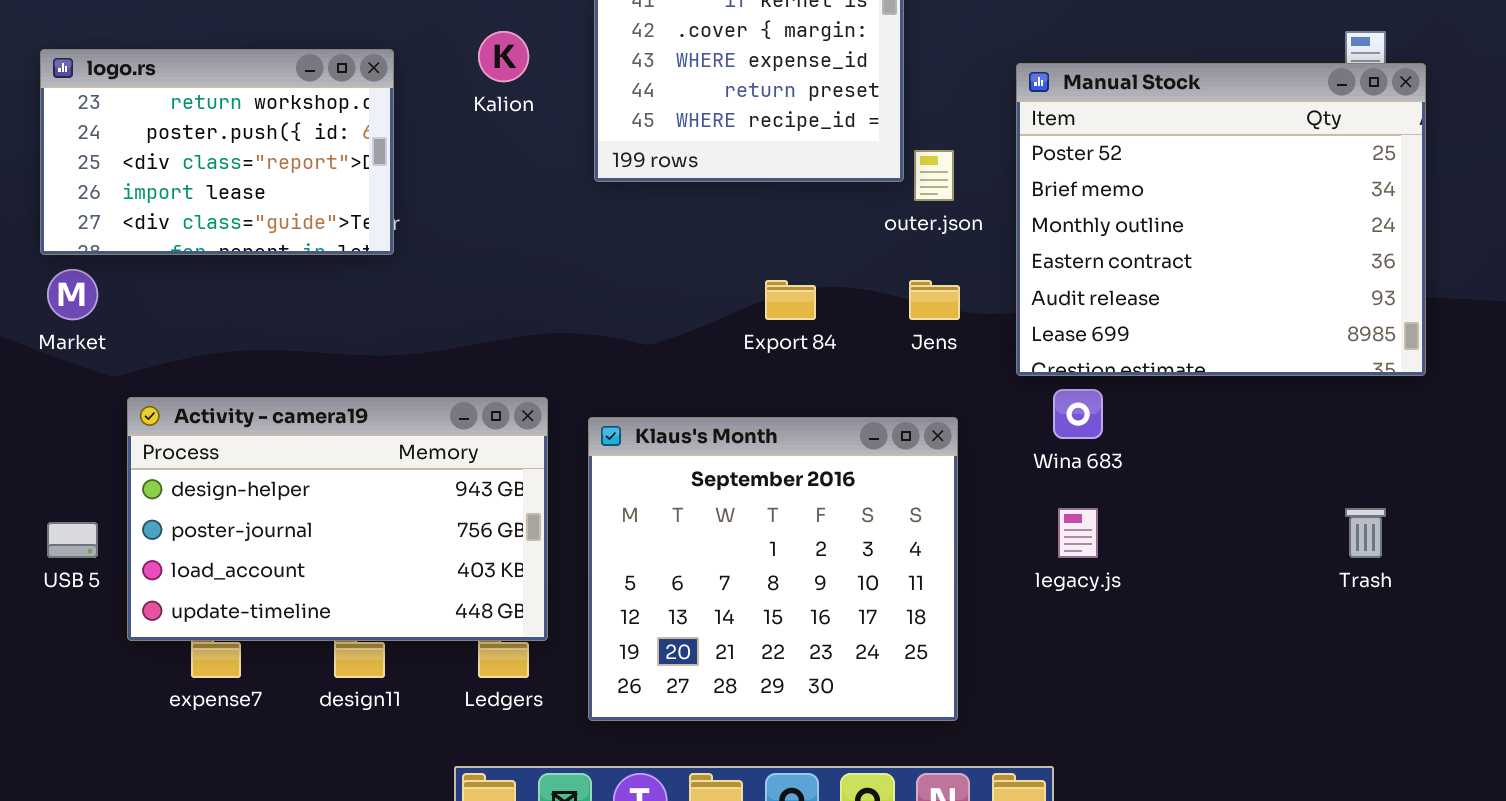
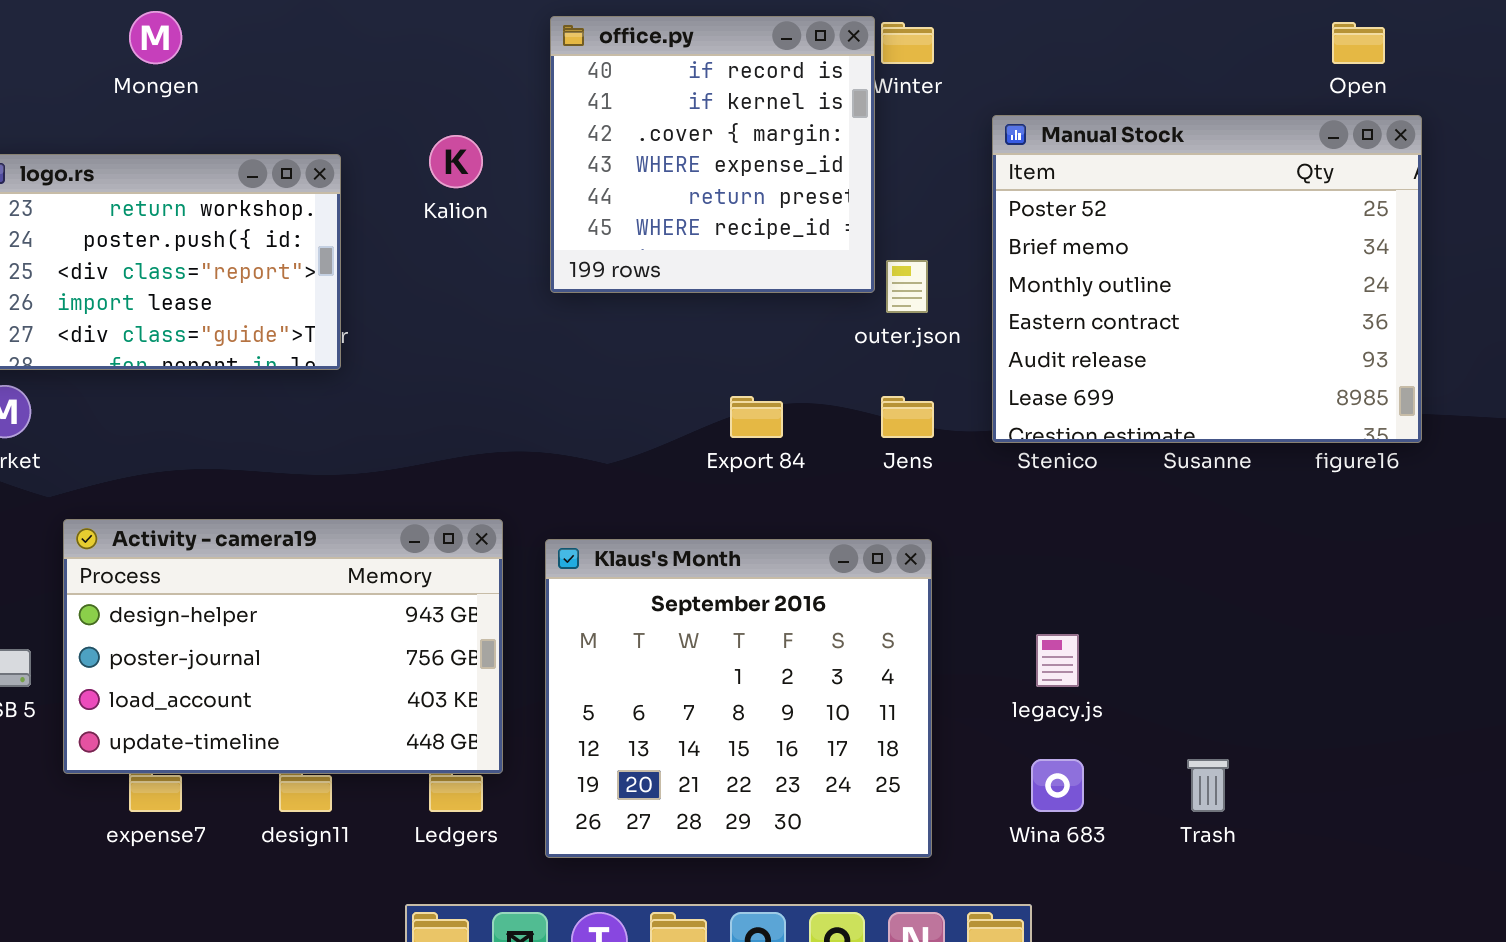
Manual Stock: [1016,63,1426,376] -> [992,115,1422,443], moved
Wina 683: [1053,389,1103,439] -> [1031,759,1084,812], moved
Trash: [1345,508,1386,558] -> [1187,759,1229,812], moved

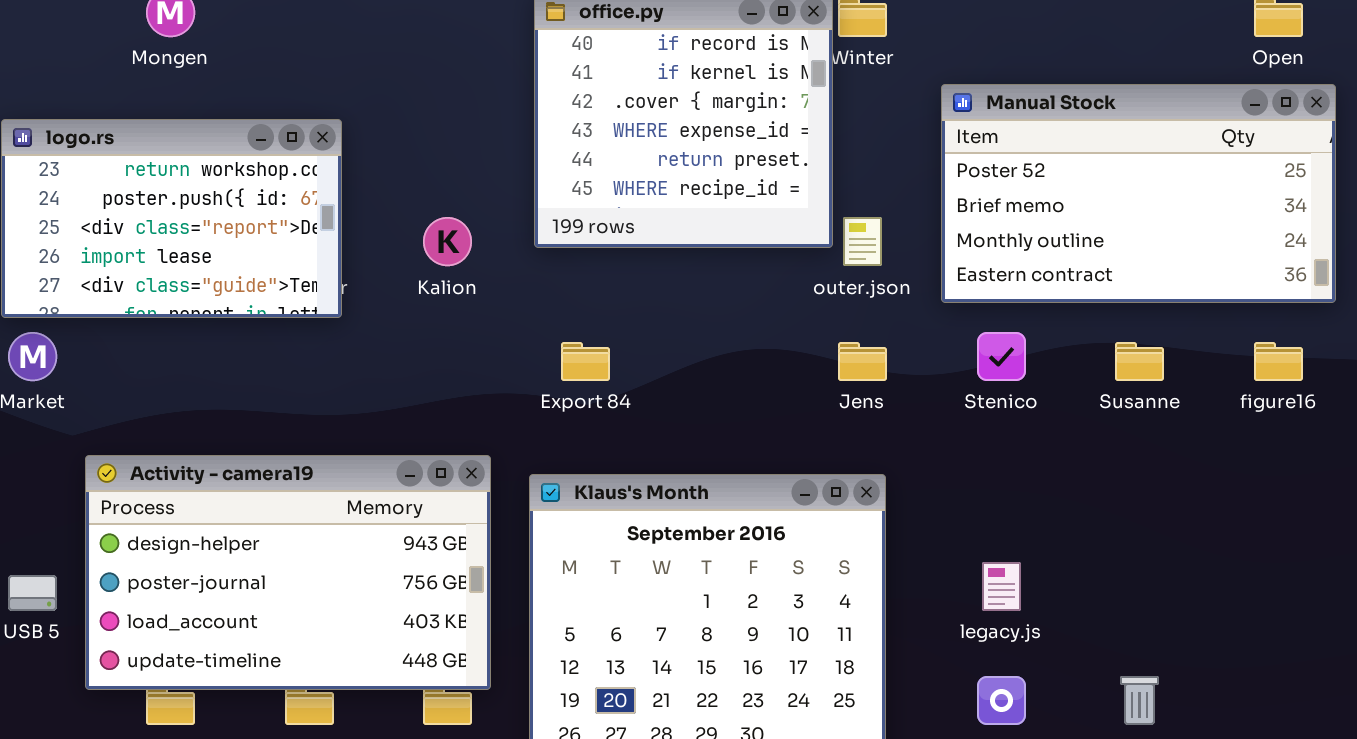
Manual Stock: [992,115,1422,443] -> [941,84,1336,303], resized
Kalion: [429,135,483,188] -> [423,217,472,266], moved
Export 84: [730,396,783,438] -> [561,342,610,381], moved

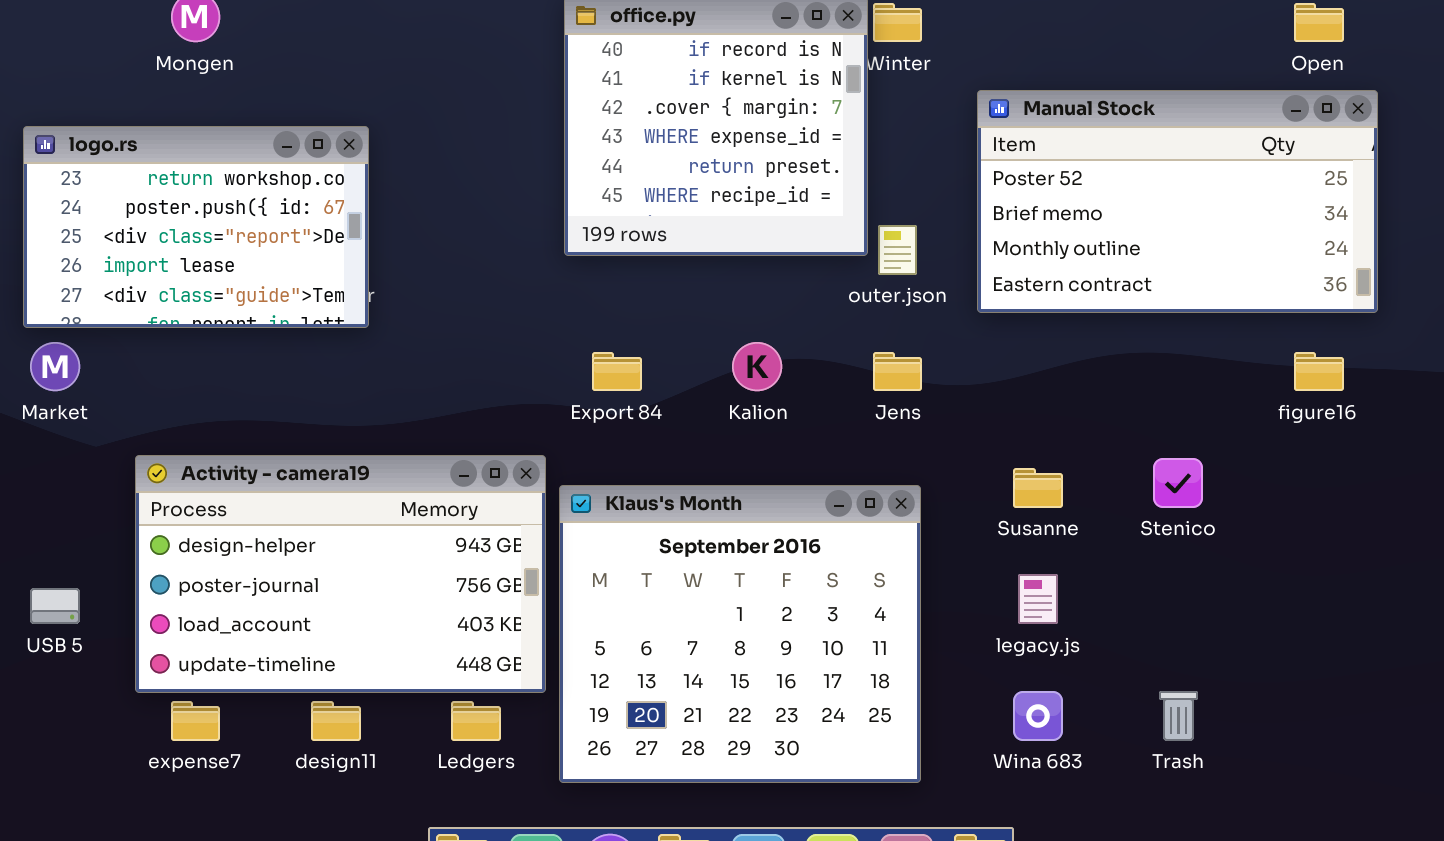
Kalion: [423,217,472,266] -> [732,342,782,391], moved
Stenico: [977,332,1026,381] -> [1153,458,1203,508], moved
Susanne: [1115,342,1164,381] -> [1013,468,1063,508], moved
Activity - camera19: [85,455,491,690] -> [135,455,546,693], moved

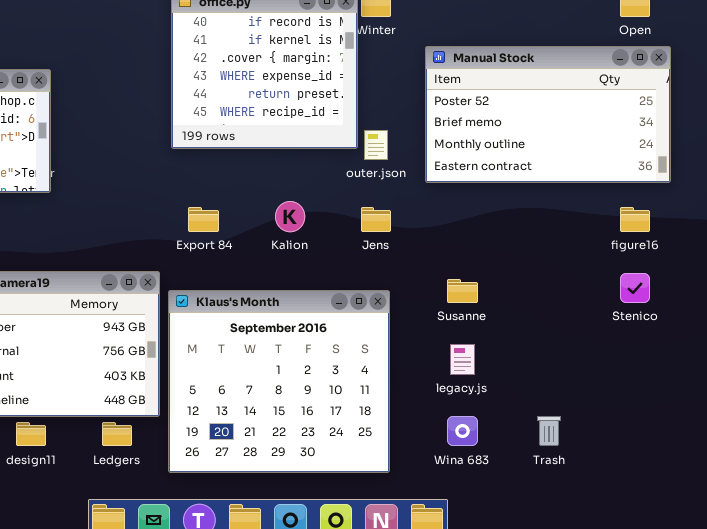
Stenico: [1153,458,1203,508] -> [620,273,650,303], moved

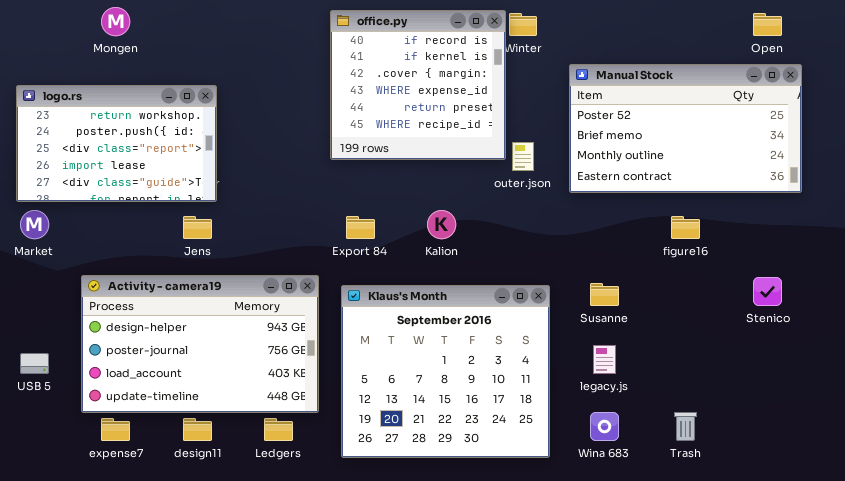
Jens: [361,207,391,232] -> [183,216,212,239], moved
figure16: [620,207,650,232] -> [671,216,700,239], moved
Klaus's Month: [168,290,390,473] -> [341,285,550,458], moved

